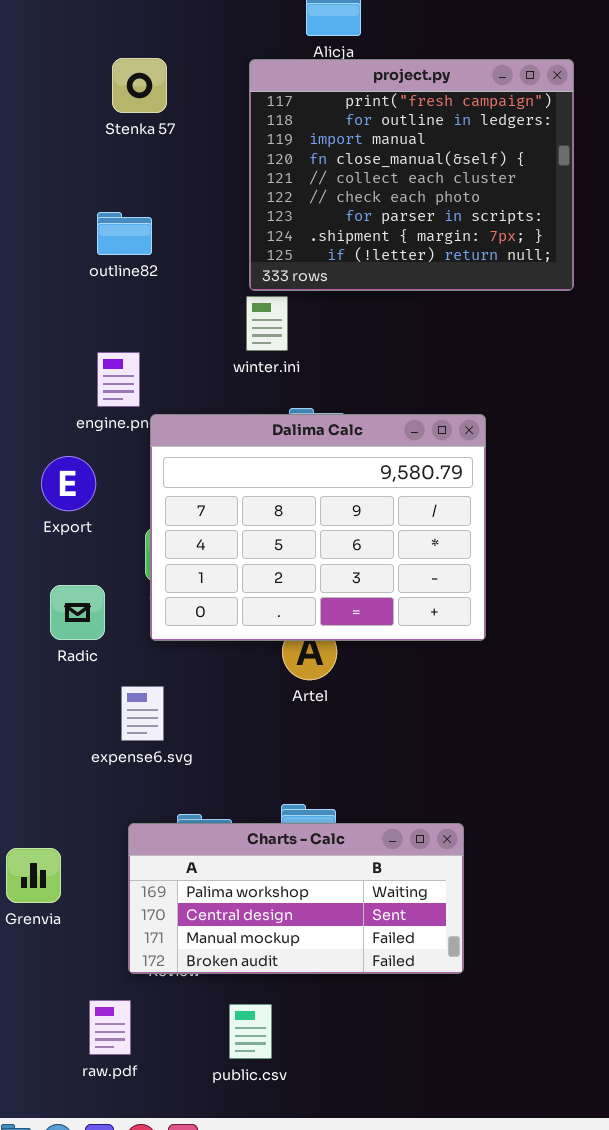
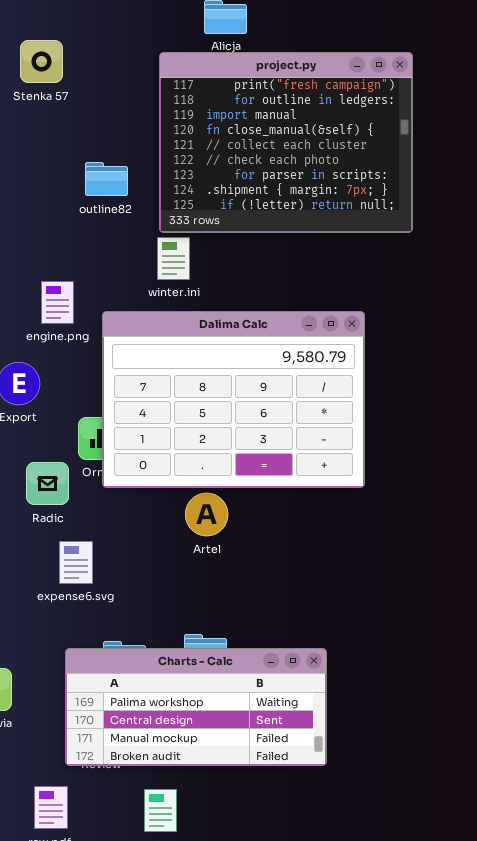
Stenka 57: [112,58,167,113] -> [20,40,63,83], moved
outline82: [97,212,152,255] -> [85,162,128,196], moved
Dalima Calc: [150,414,486,641] -> [102,311,365,488], moved
Radic: [50,585,105,640] -> [26,462,69,505], moved

